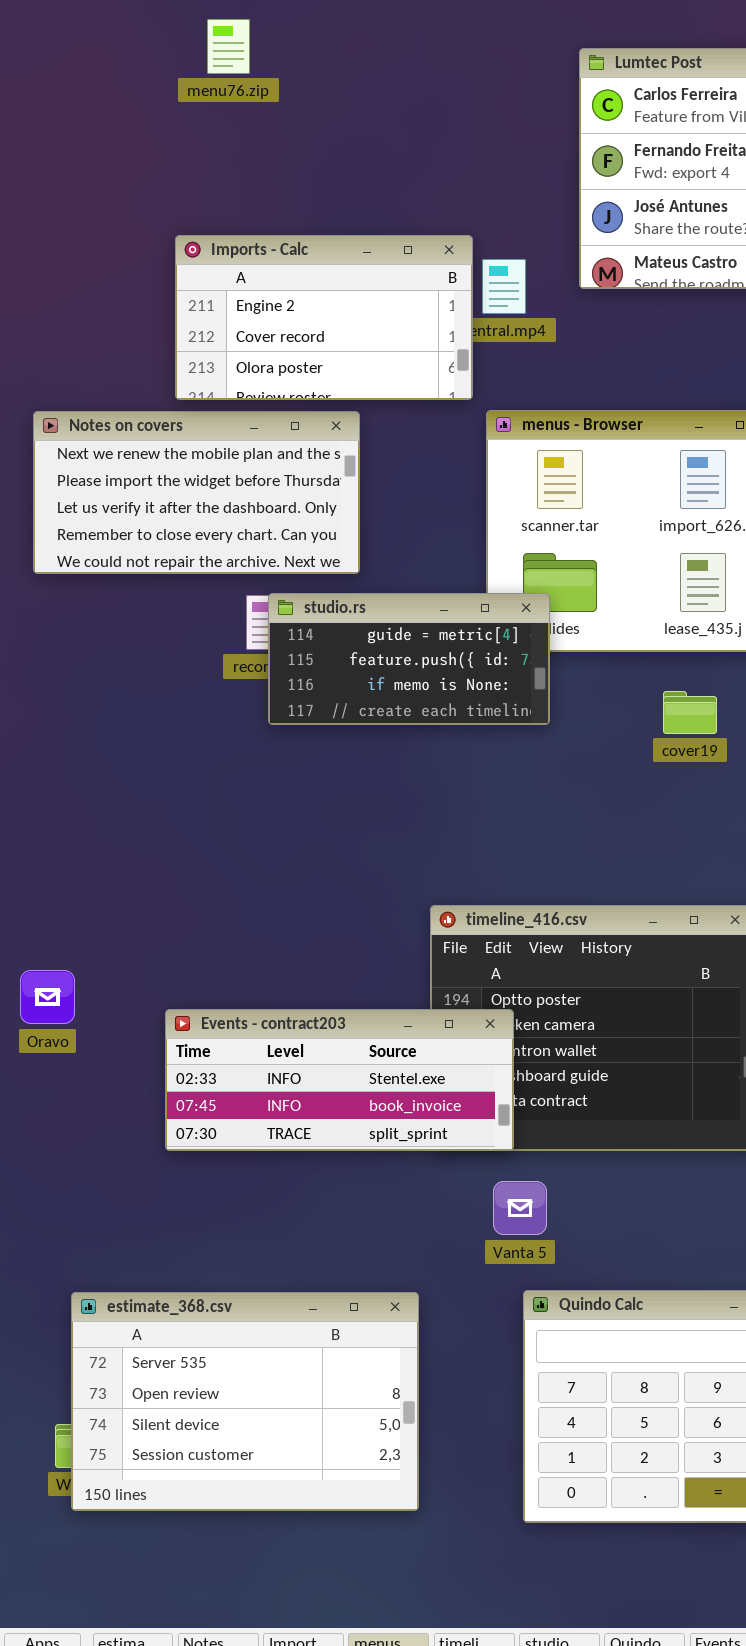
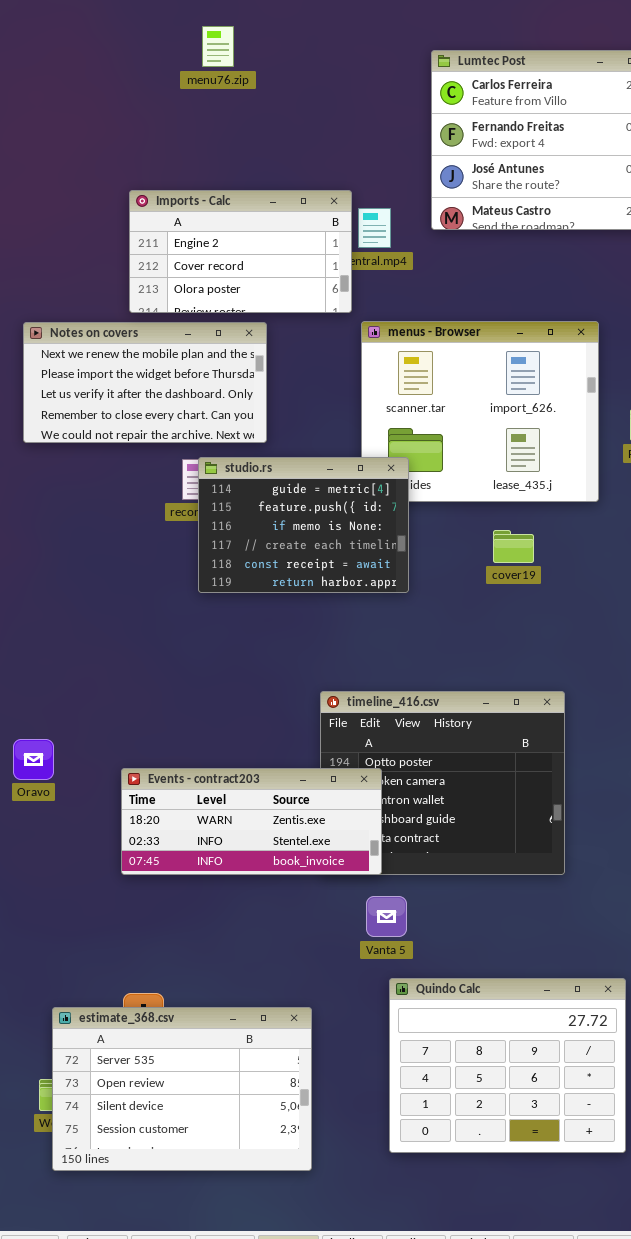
menu76.zip: [207,19,250,74] -> [202,26,234,67], moved
studio.rs: [268,593,550,725] -> [198,457,409,593], resized
Events - contract203: [165,1009,514,1151] -> [121,768,382,875], scrolled up 1 row
estimate_368.csv: [71,1292,419,1511] -> [52,1007,312,1171], moved

